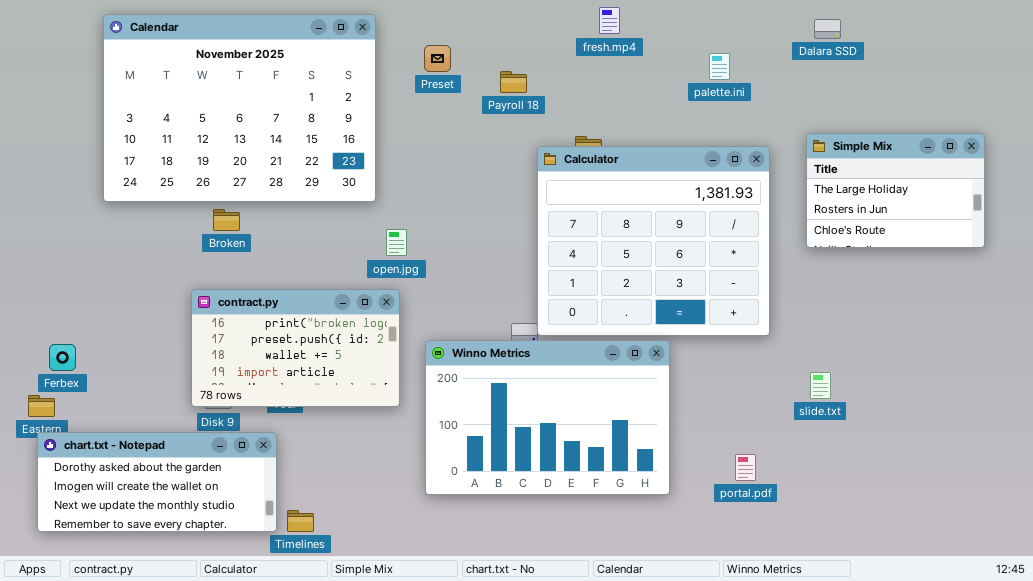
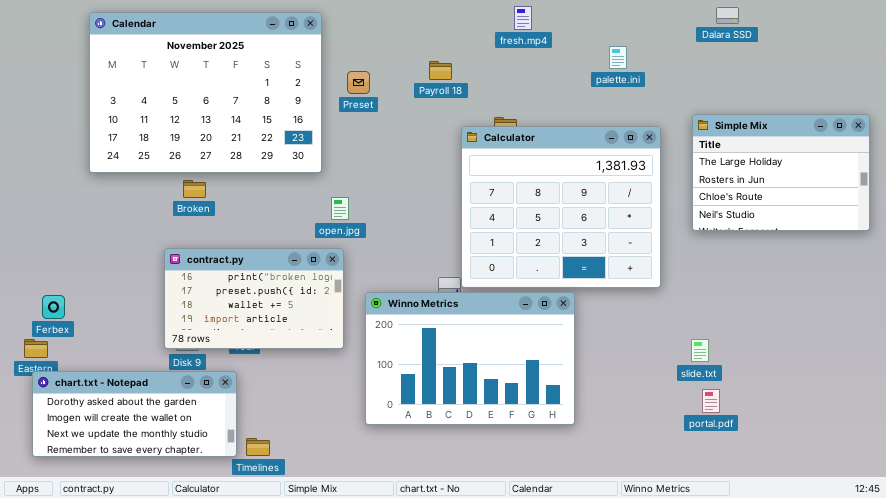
Dalara SSD: [814,19,841,39] -> [716,7,739,24], moved
Preset: [424,45,451,72] -> [347,71,370,94], moved
Simple Mix: [806,133,985,248] -> [692,114,870,231], resized
slide.txt: [810,372,831,399] -> [691,339,709,362], moved
portal.pdf: [735,454,756,481] -> [702,389,720,413], moved

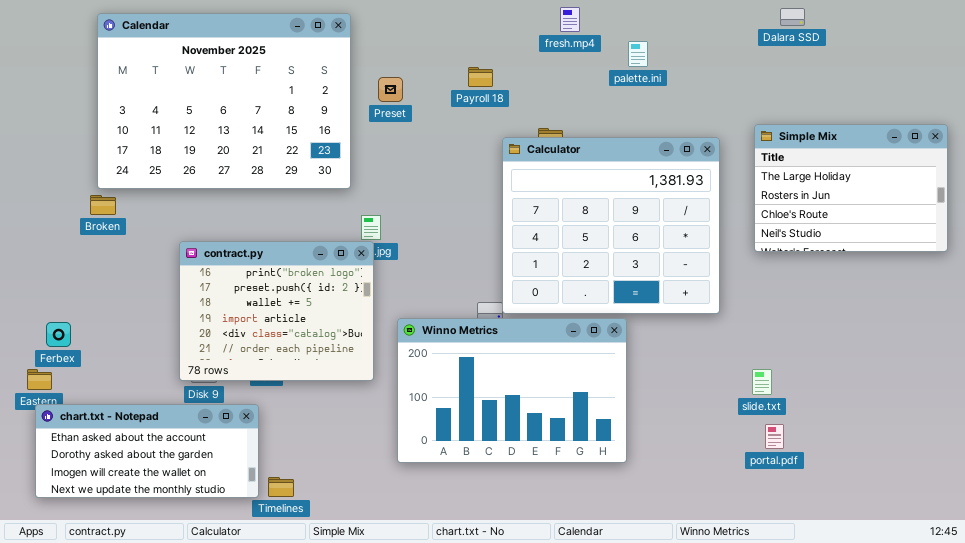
palette.ini: [609,46,627,69] -> [628,41,648,67], moved
Broken: [183,180,206,198] -> [90,195,116,215], moved
contract.py: [164,248,344,349] -> [179,241,374,381], resized
chart.txt - Notepad: [32,371,237,457] -> [35,404,259,498], scrolled up 1 row

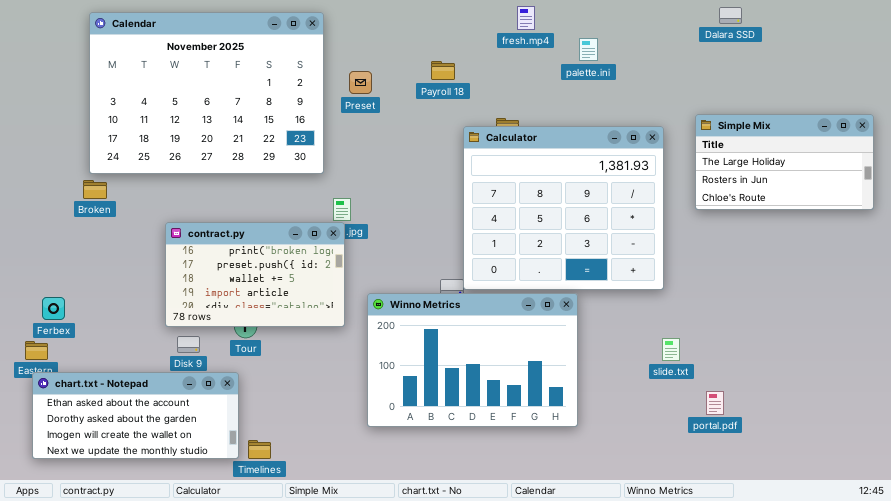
Simple Mix: [754,124,948,252] -> [695,114,874,210], resized
contract.py: [179,241,374,381] -> [165,222,345,327], resized
slide.txt: [752,369,772,395] -> [662,338,680,361], moved

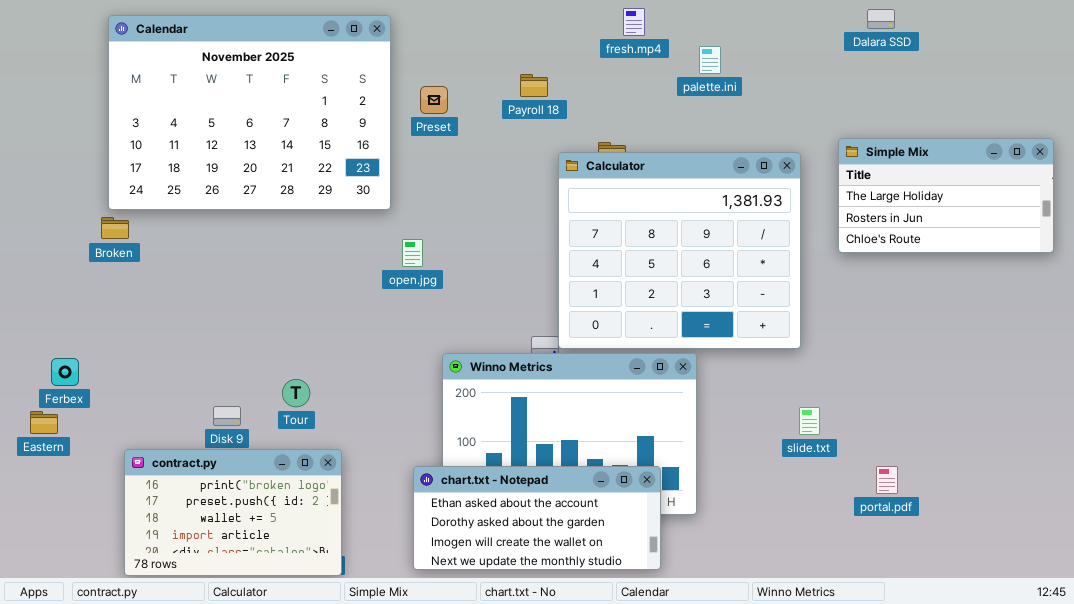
contract.py: [165,222,345,327] -> [124,449,342,576], moved
chart.txt - Notepad: [32,372,239,459] -> [413,466,661,570], moved
portal.pdf: [706,391,724,415] -> [876,466,898,494], moved

